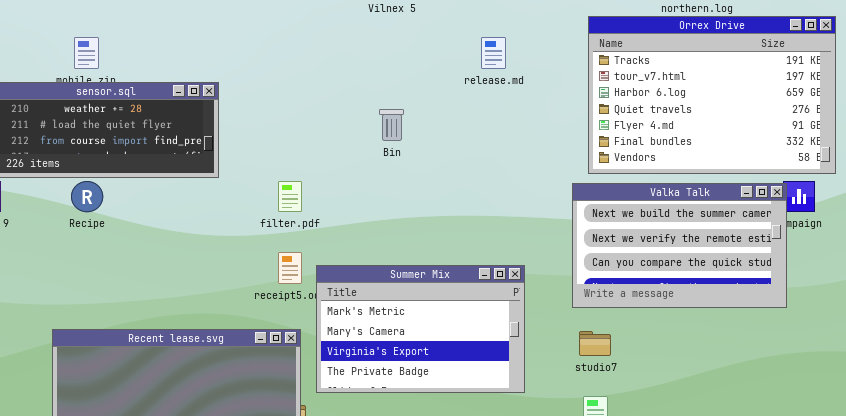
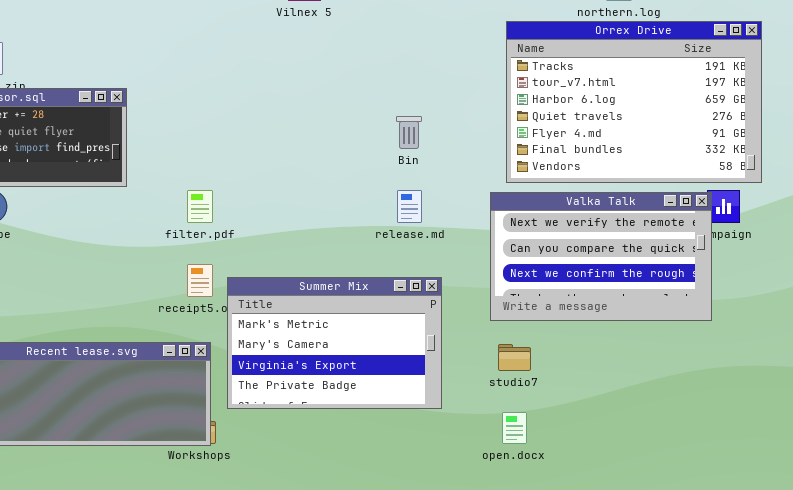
release.md: [481,37,506,69] -> [397,190,422,223], moved
Bin: [379,109,404,141] -> [396,116,422,149], moved
Valka Talk: [572,183,787,308] -> [490,192,712,321], scrolled down 1 row

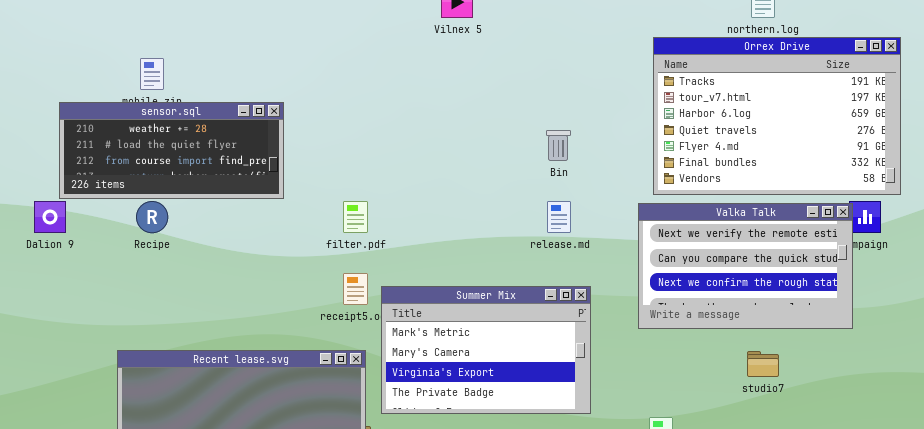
studio7: [498,344,531,371] -> [747,351,779,377], moved

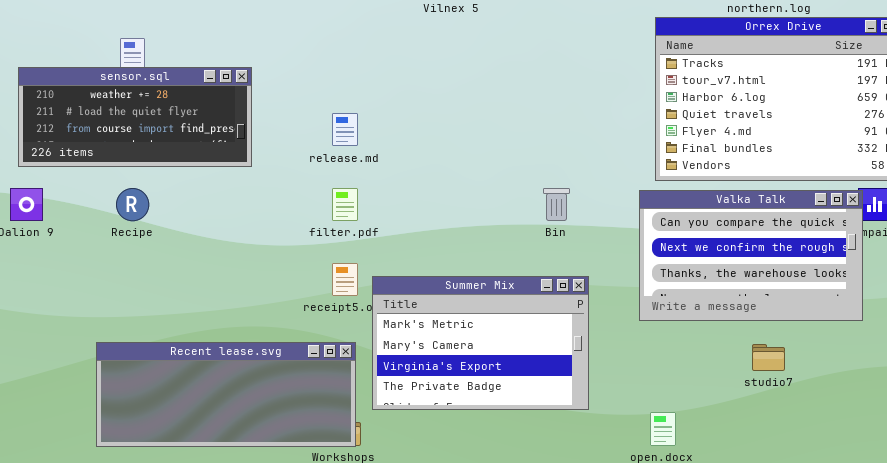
sensor.sql: [59,102,284,199] -> [18,67,252,167], moved
Bin: [546,130,571,161] -> [543,188,570,221], moved
release.md: [547,201,571,233] -> [332,113,358,146], moved
Valka Talk: [638,203,853,329] -> [639,190,863,321], scrolled down 1 row

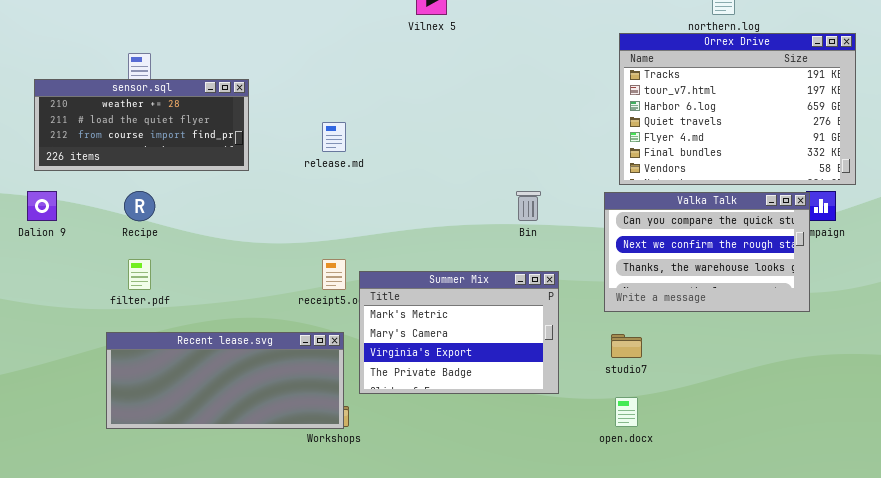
filter.pdf: [332,188,358,221] -> [128,259,151,290], moved
studio7: [752,344,785,371] -> [611,334,642,358], moved

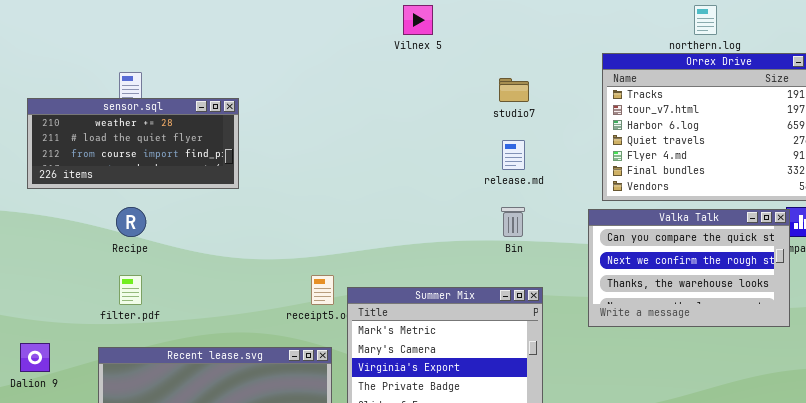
release.md: [322,122,346,152] -> [502,140,525,170], moved
Dalion 9: [27,191,57,221] -> [20,343,50,372], moved
studio7: [611,334,642,358] -> [499,78,529,102], moved

